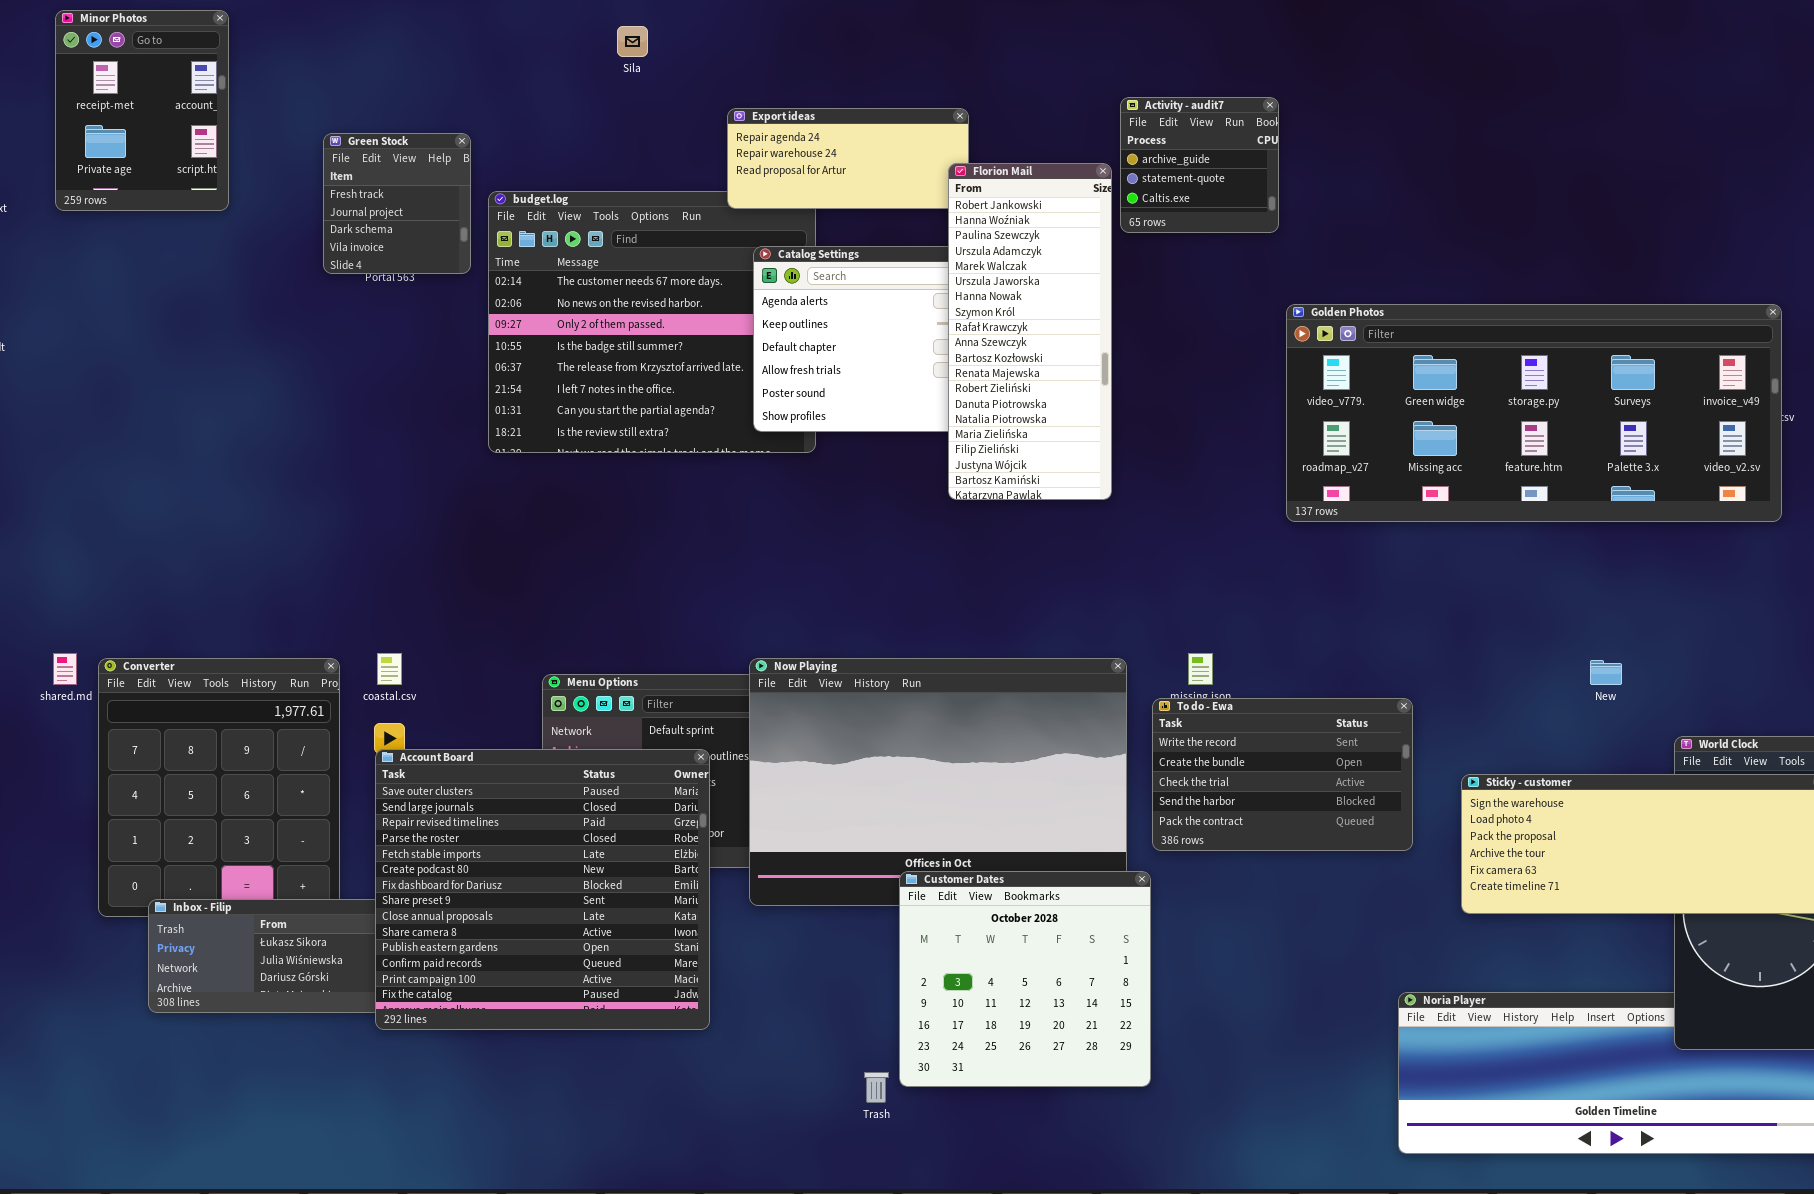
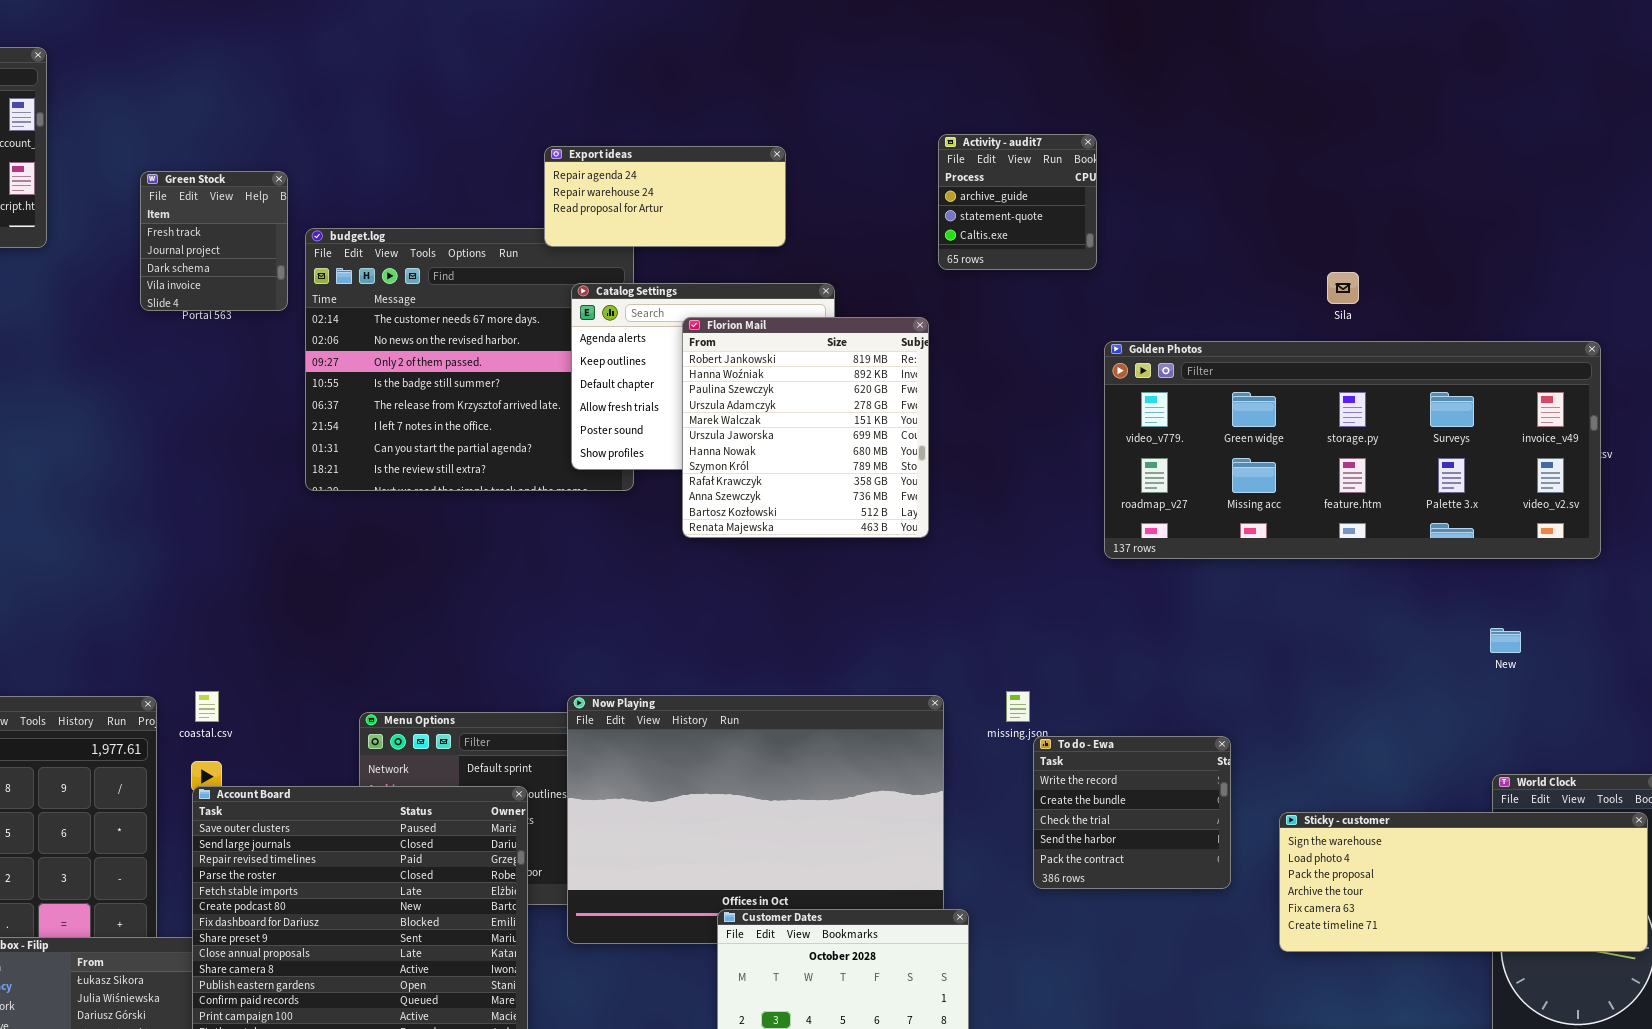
Sila: [617,26,648,57] -> [1327,272,1359,304], moved
Florion Mail: [948,163,1112,500] -> [682,317,929,538], resized
New: [1590,660,1622,685] -> [1490,628,1521,653], moved
To do - Ewa: [1152,698,1413,851] -> [1033,736,1231,889], resized

